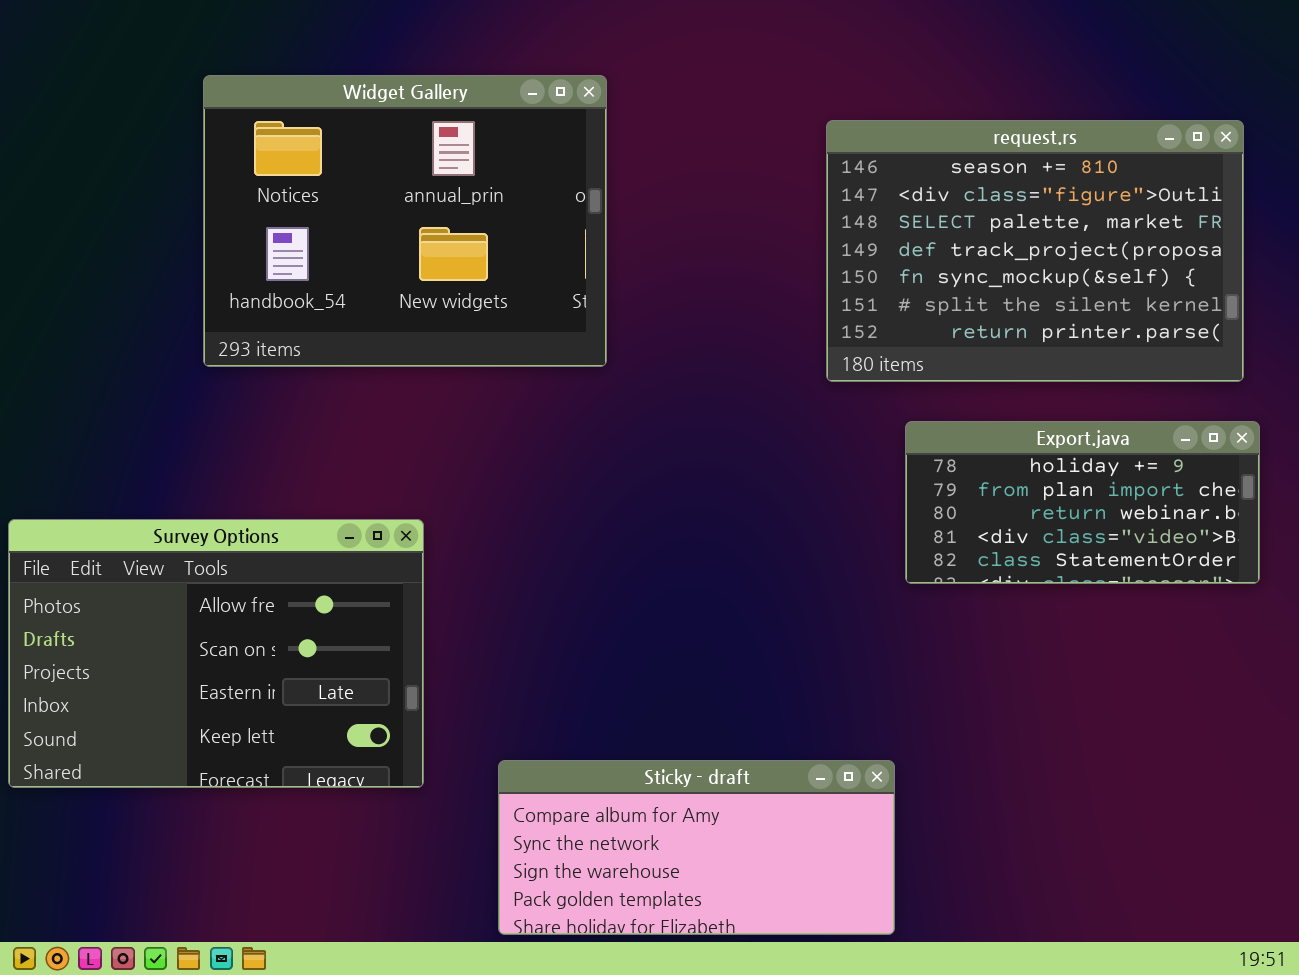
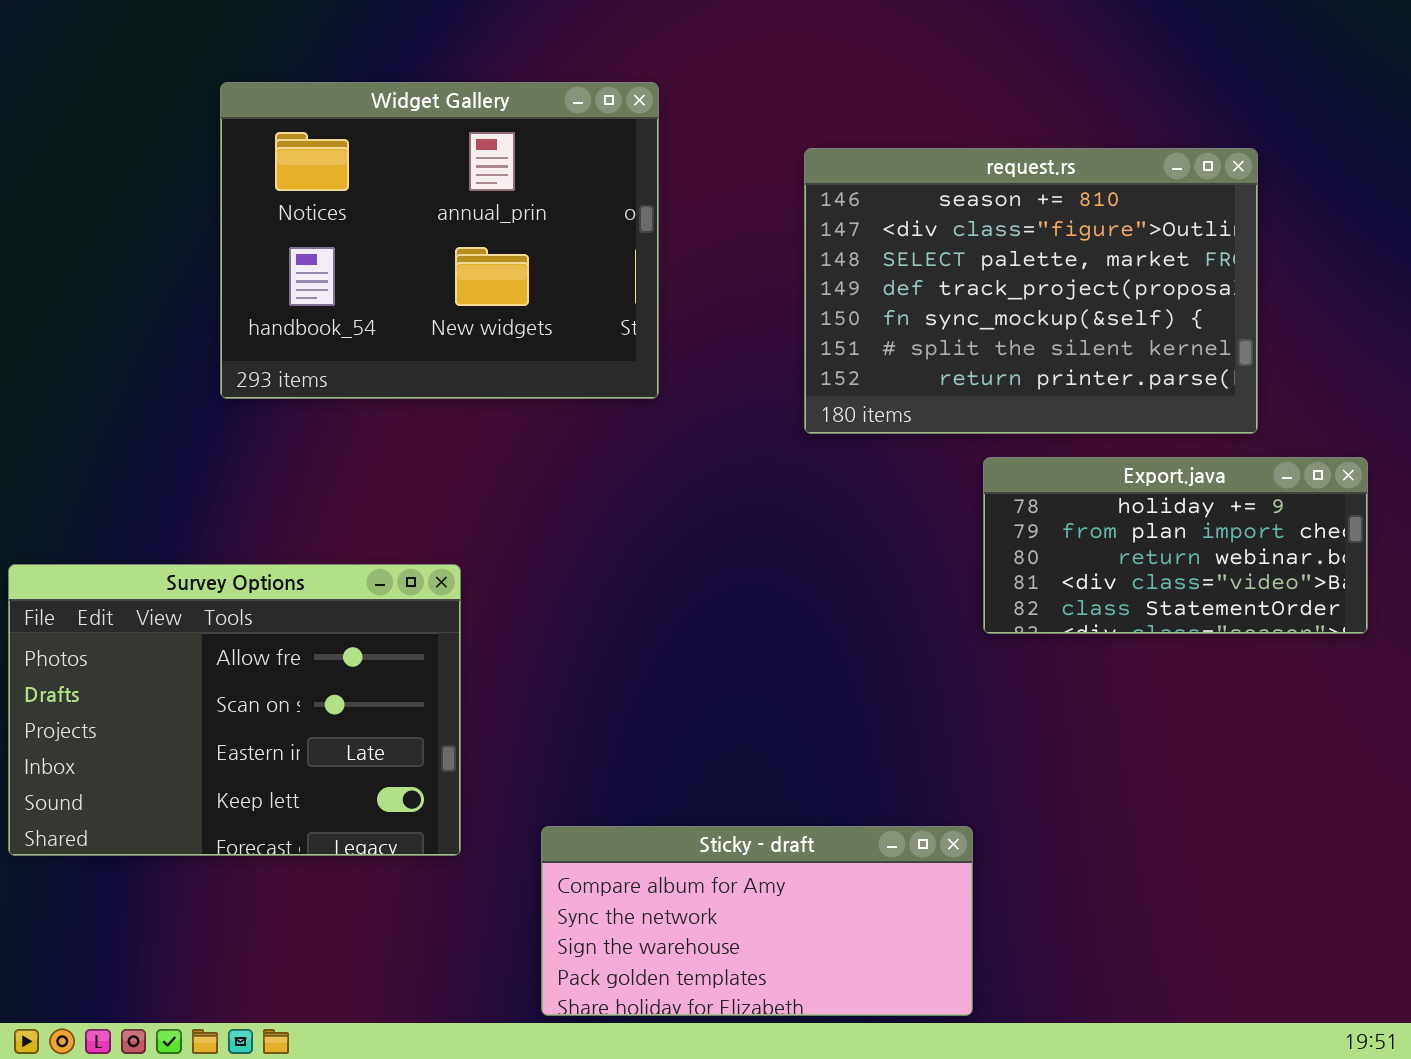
request.rs: [826,120,1244,382] -> [804,148,1258,434], moved

